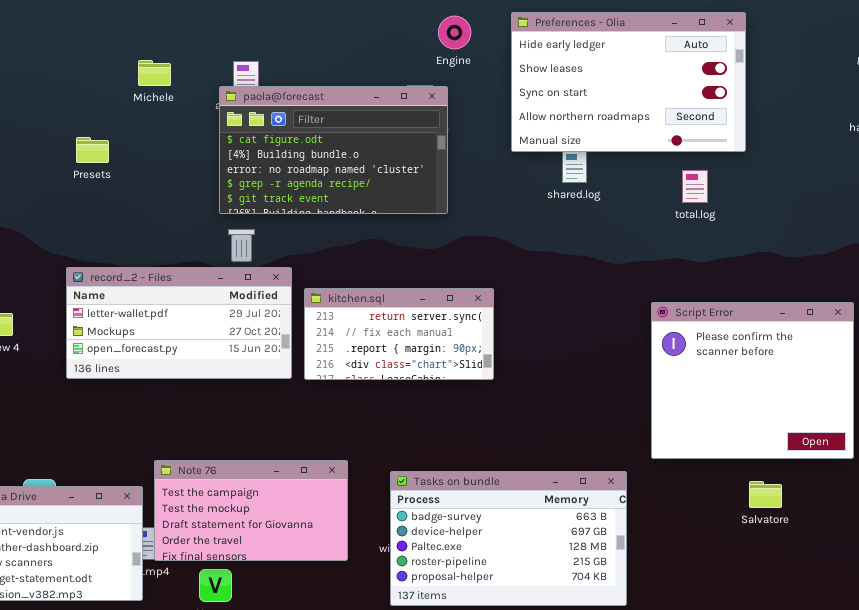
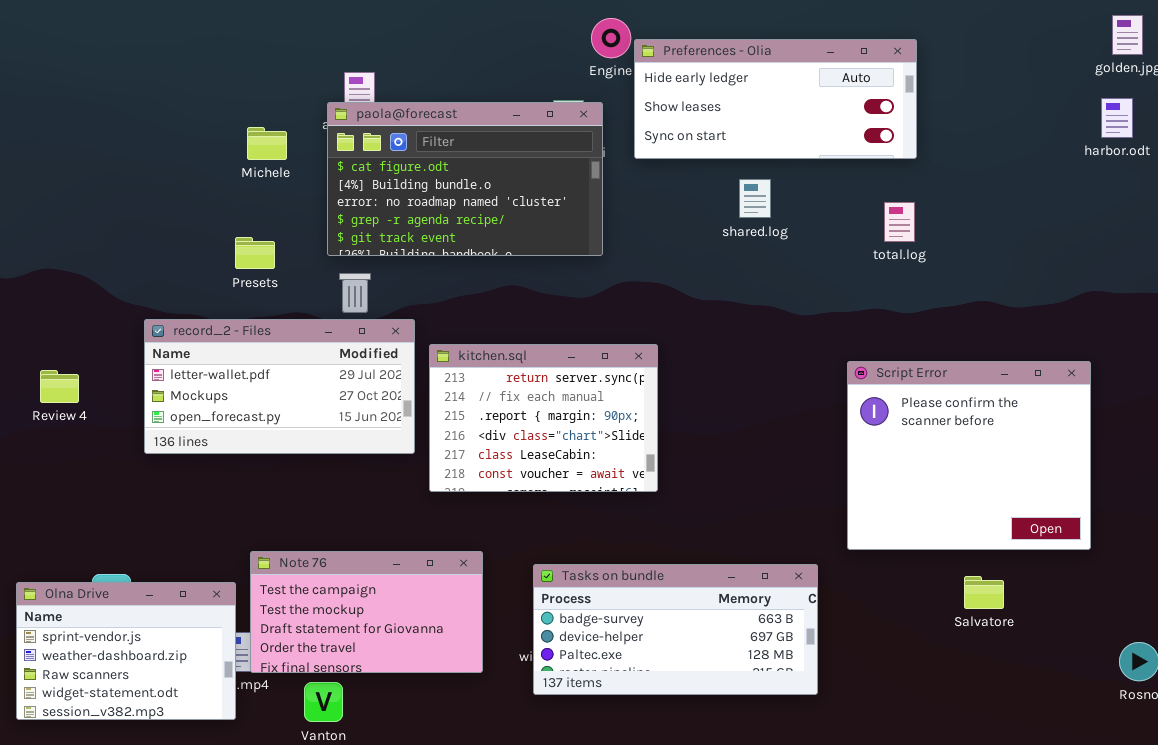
Preferences - Olia: [511,12,746,152] -> [634,39,917,159], moved, resized
Michele: [138,60,171,86] -> [247,127,287,160], moved
Presets: [76,137,109,163] -> [235,237,275,269], moved
kitchen.sql: [304,288,494,380] -> [429,344,658,492], resized
Tasks on bundle: [390,471,627,606] -> [533,564,818,695], resized

